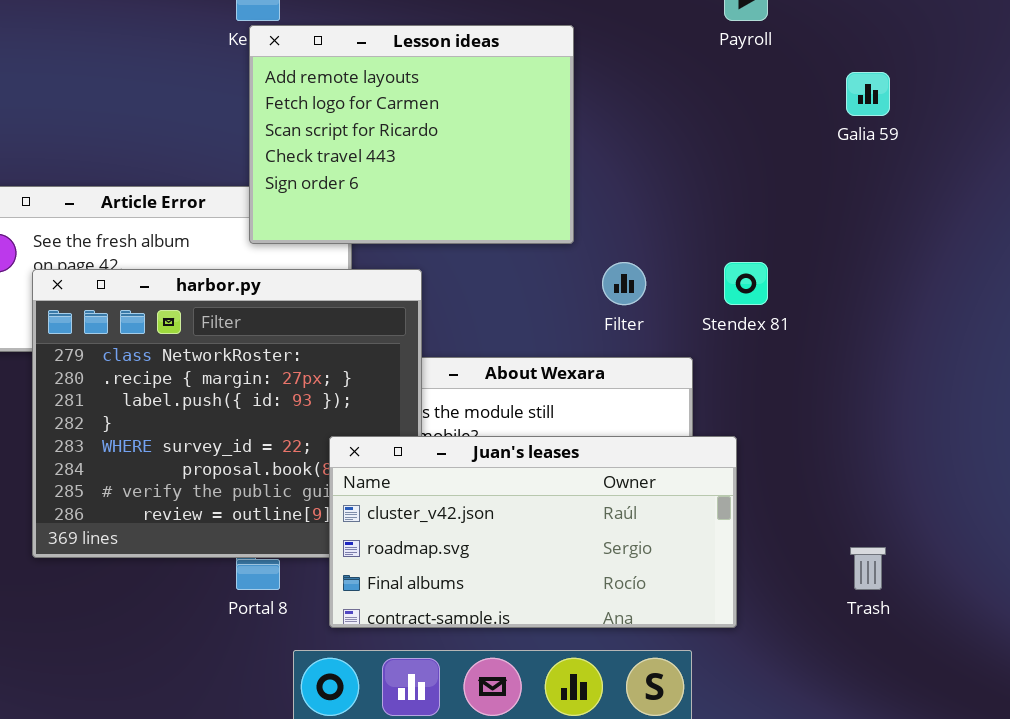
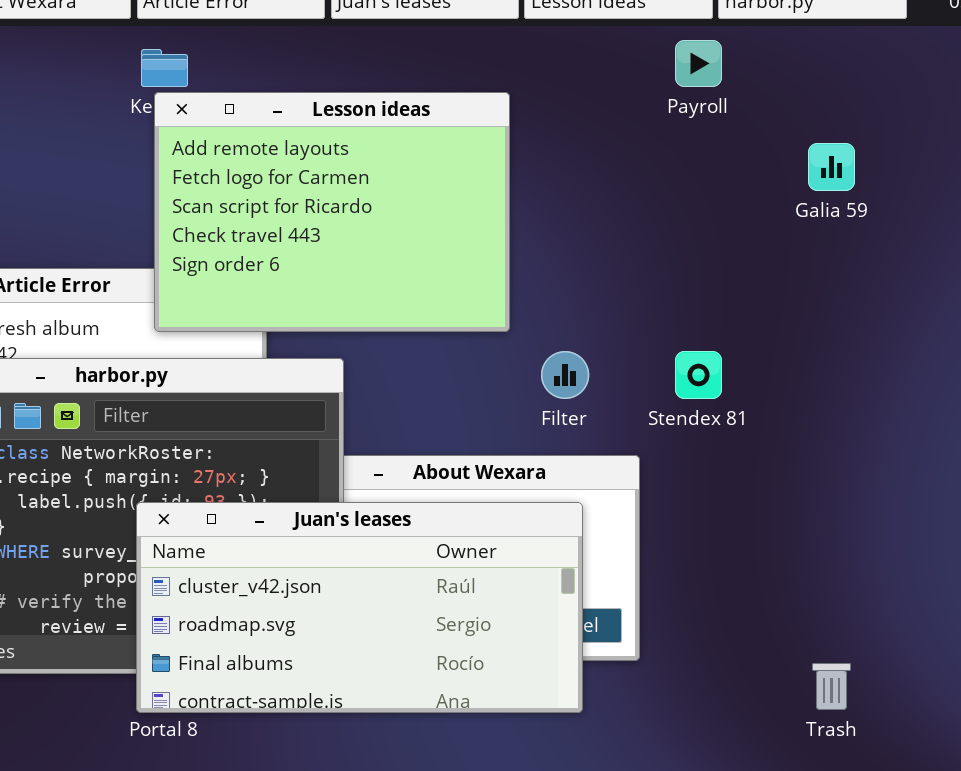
Juan's leases: [329,436,737,628] -> [136,502,583,713], moved

